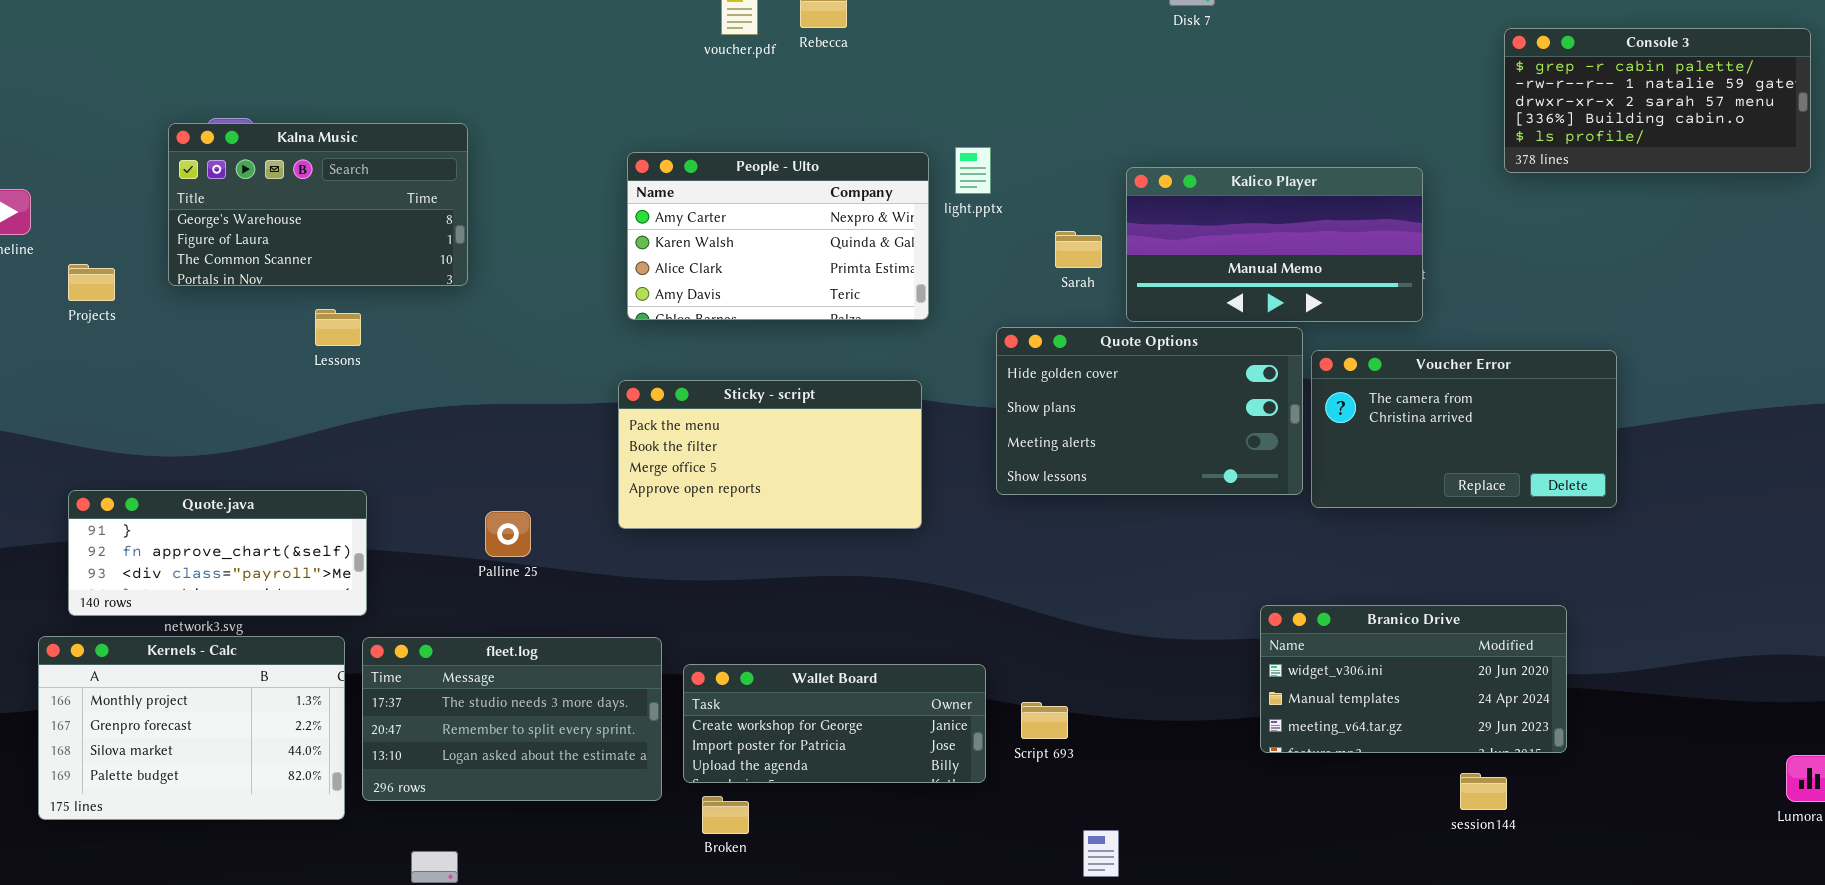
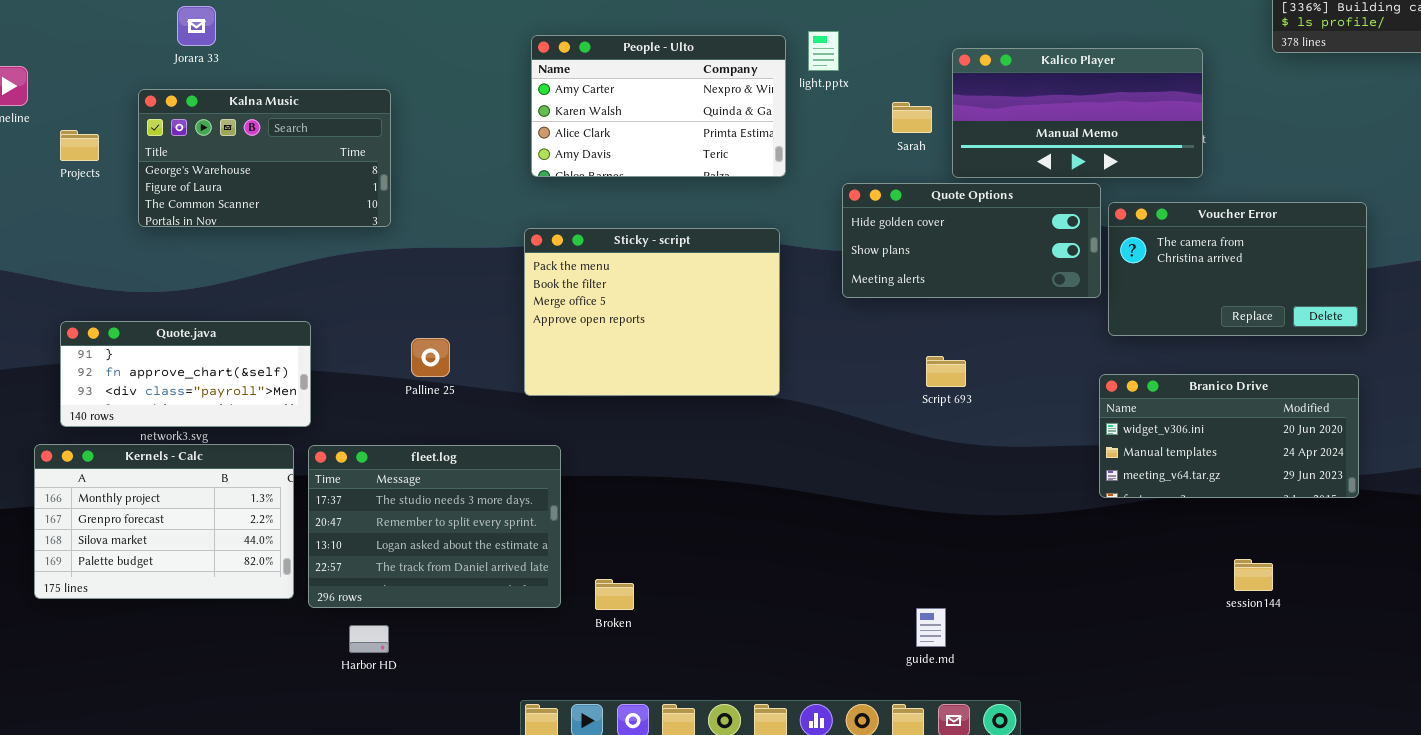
Kalna Music: [168,123,468,286] -> [138,89,391,227], moved
Quote Options: [996,327,1303,495] -> [842,183,1101,298], resized
Sticky - script: [618,380,922,529] -> [524,228,780,396], resized
Branico Drive: [1260,605,1567,753] -> [1099,374,1359,498], moved
fleet.log: [362,637,662,801] -> [308,445,561,608], resized
Wallet Board: [683,664,986,783] -> none, closed
Script 693: [1021,702,1068,739] -> [926,356,966,387], moved

